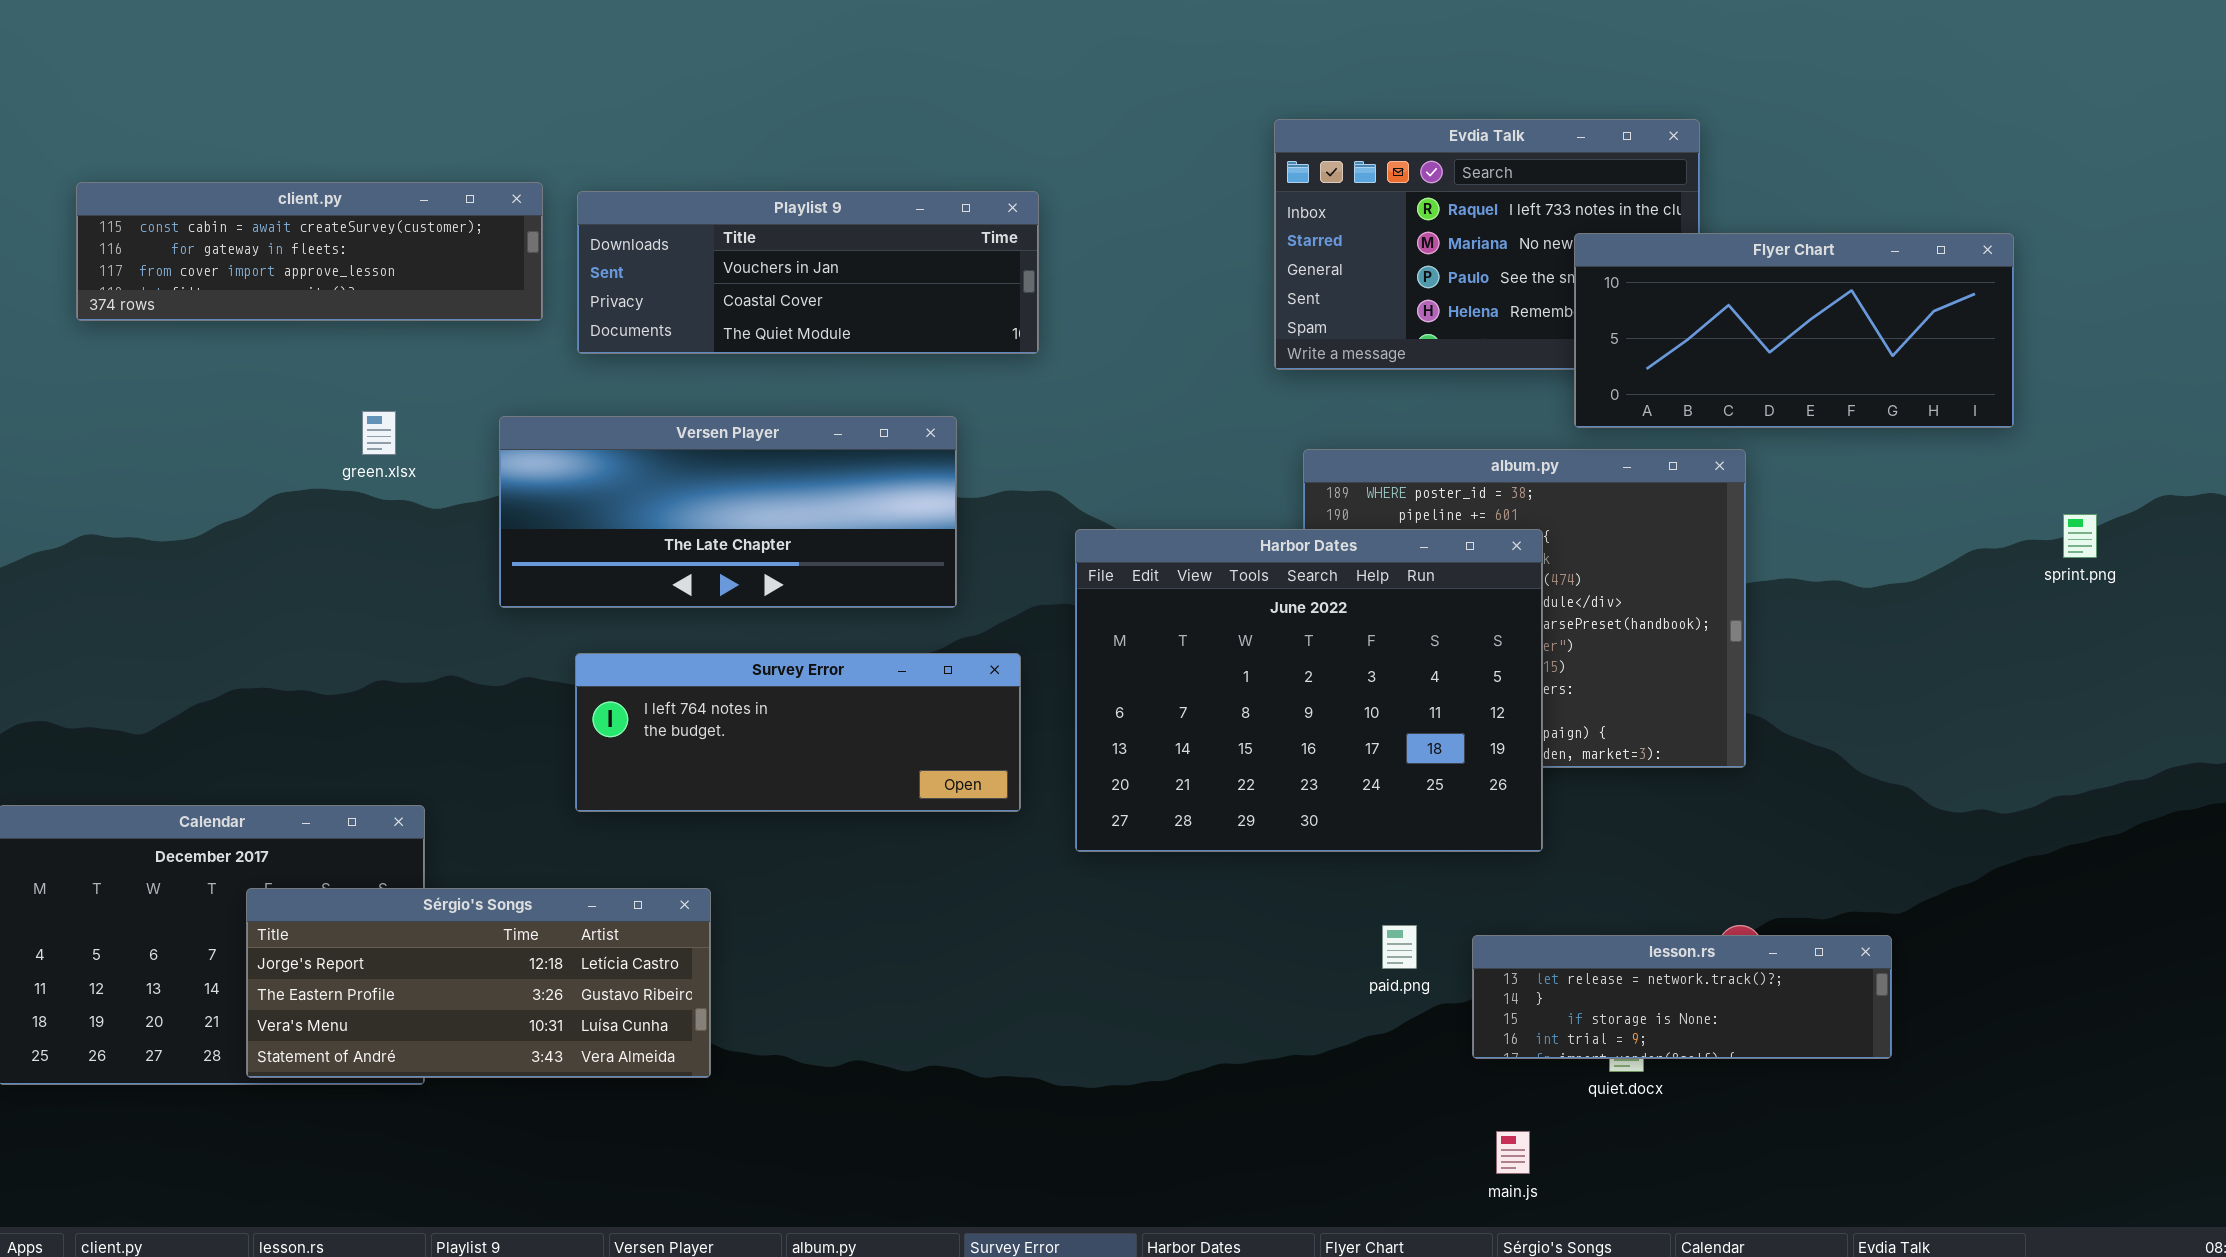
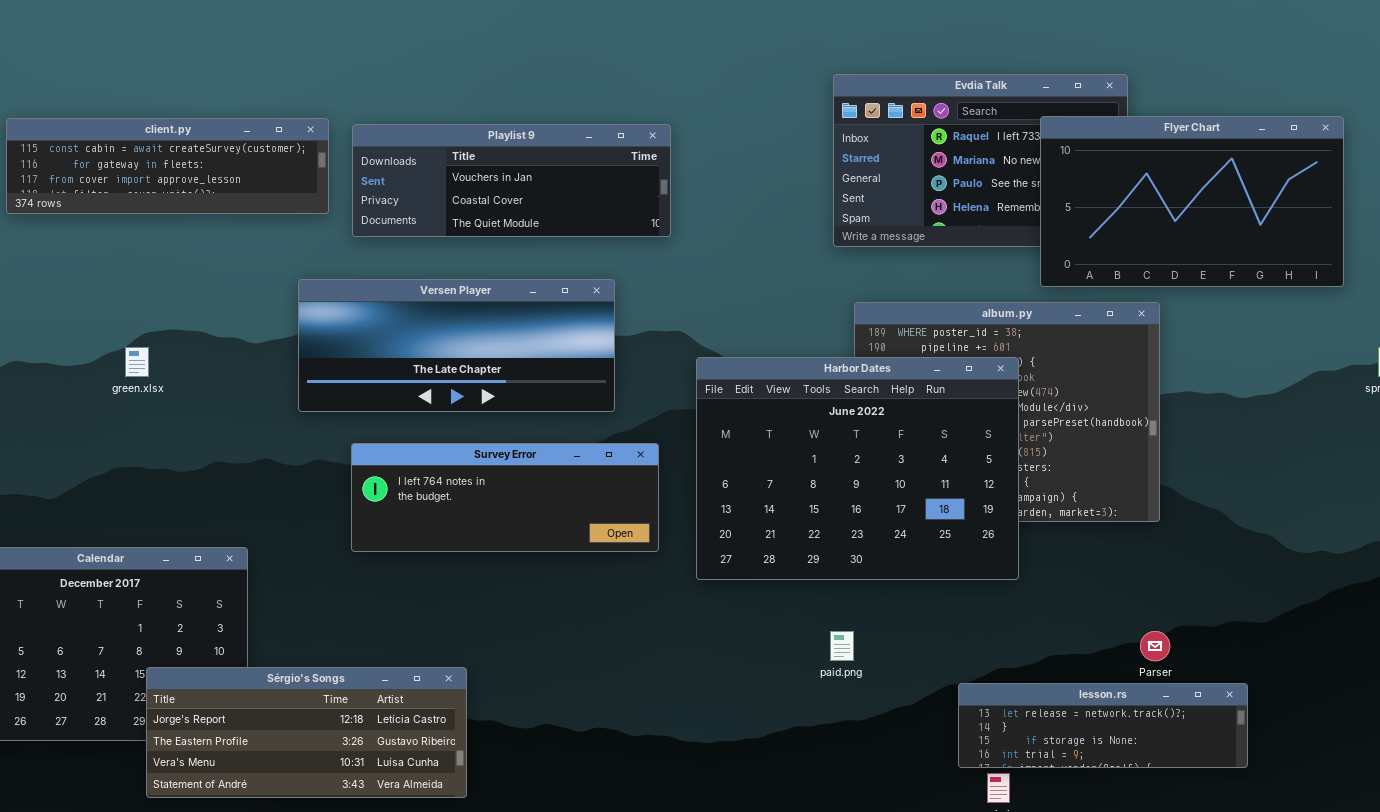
Flyer Chart: [1574,233,2014,428] -> [1040,116,1344,287], resized
green.xlsx: [362,411,396,455] -> [125,347,149,377], moved
Sérgio's Songs: [246,888,711,1078] -> [146,667,467,798], moved
paid.png: [1382,925,1417,969] -> [830,631,854,661], moved
lesson.rs: [1472,935,1892,1059] -> [958,683,1248,768], moved

